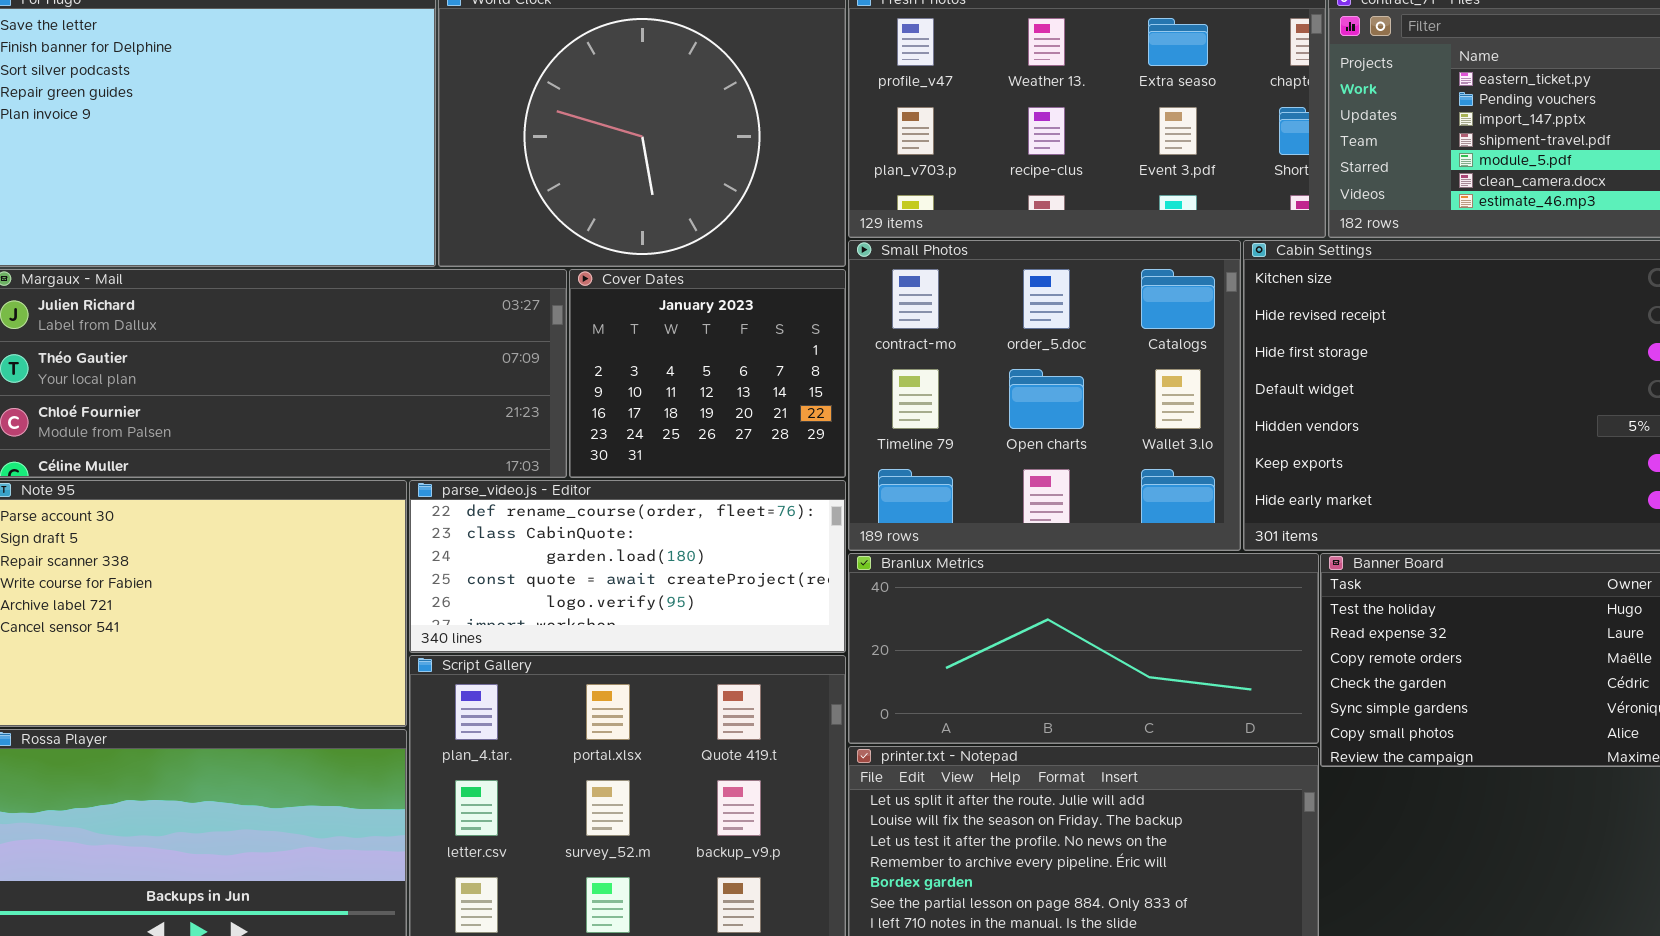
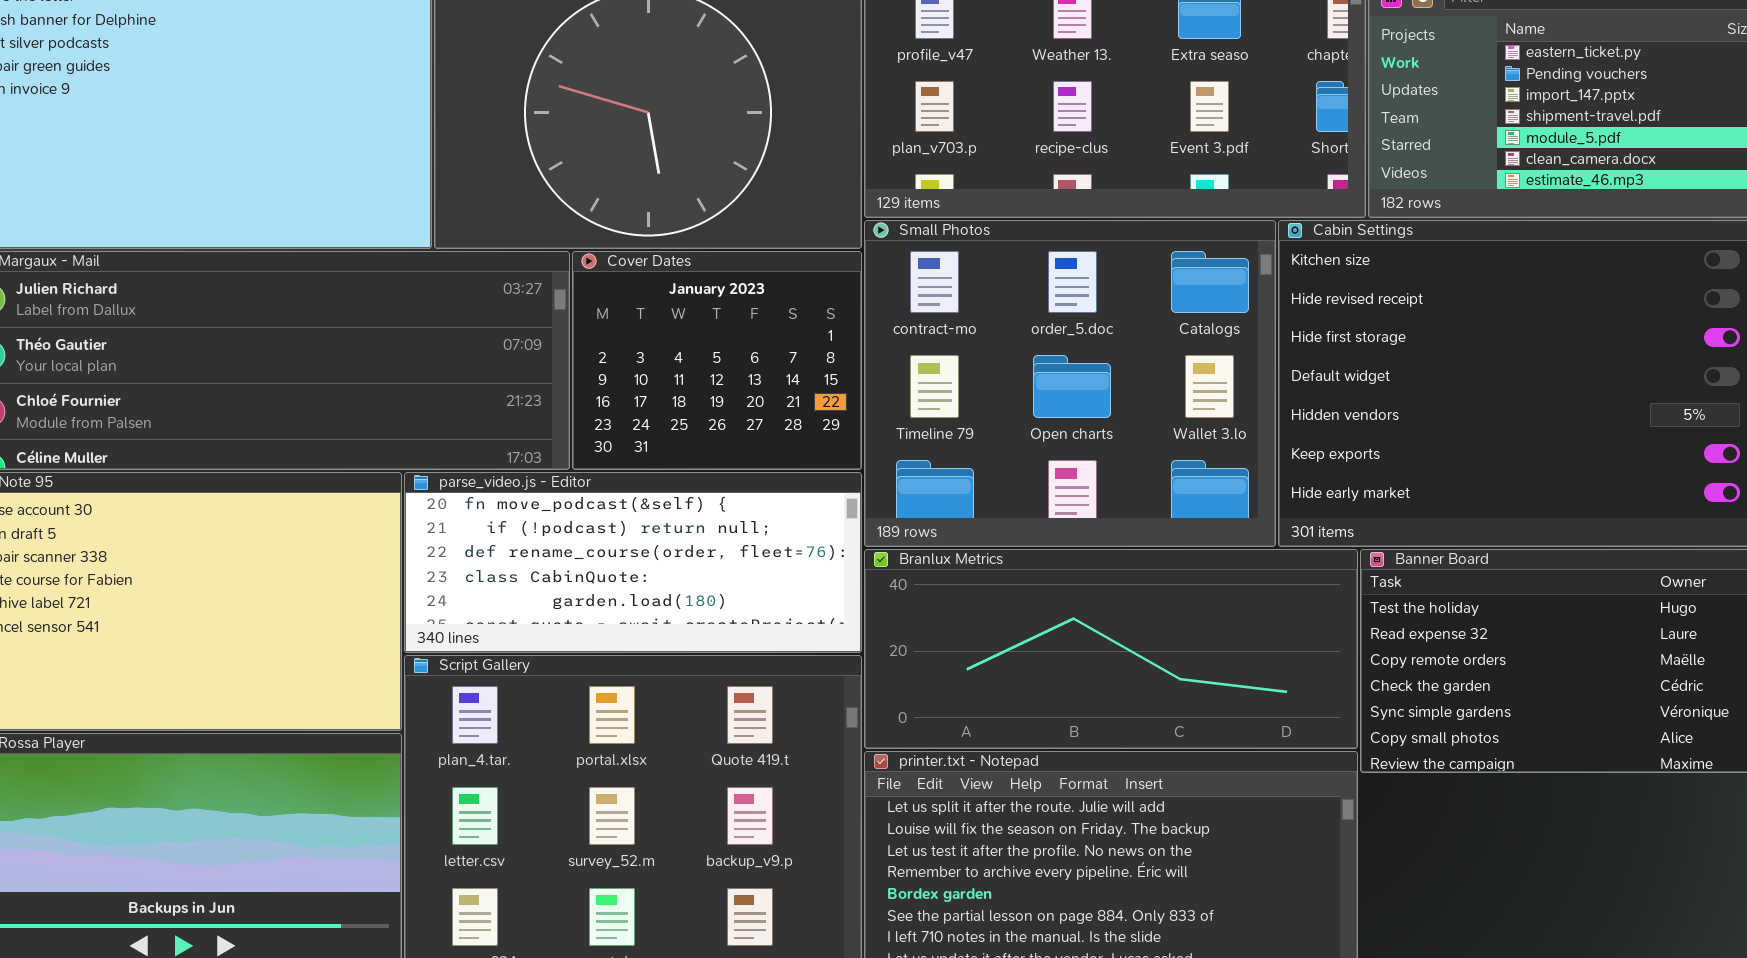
parse_video.js - Editor: [409,480,846,653] -> [404,472,862,653], scrolled up 2 rows

